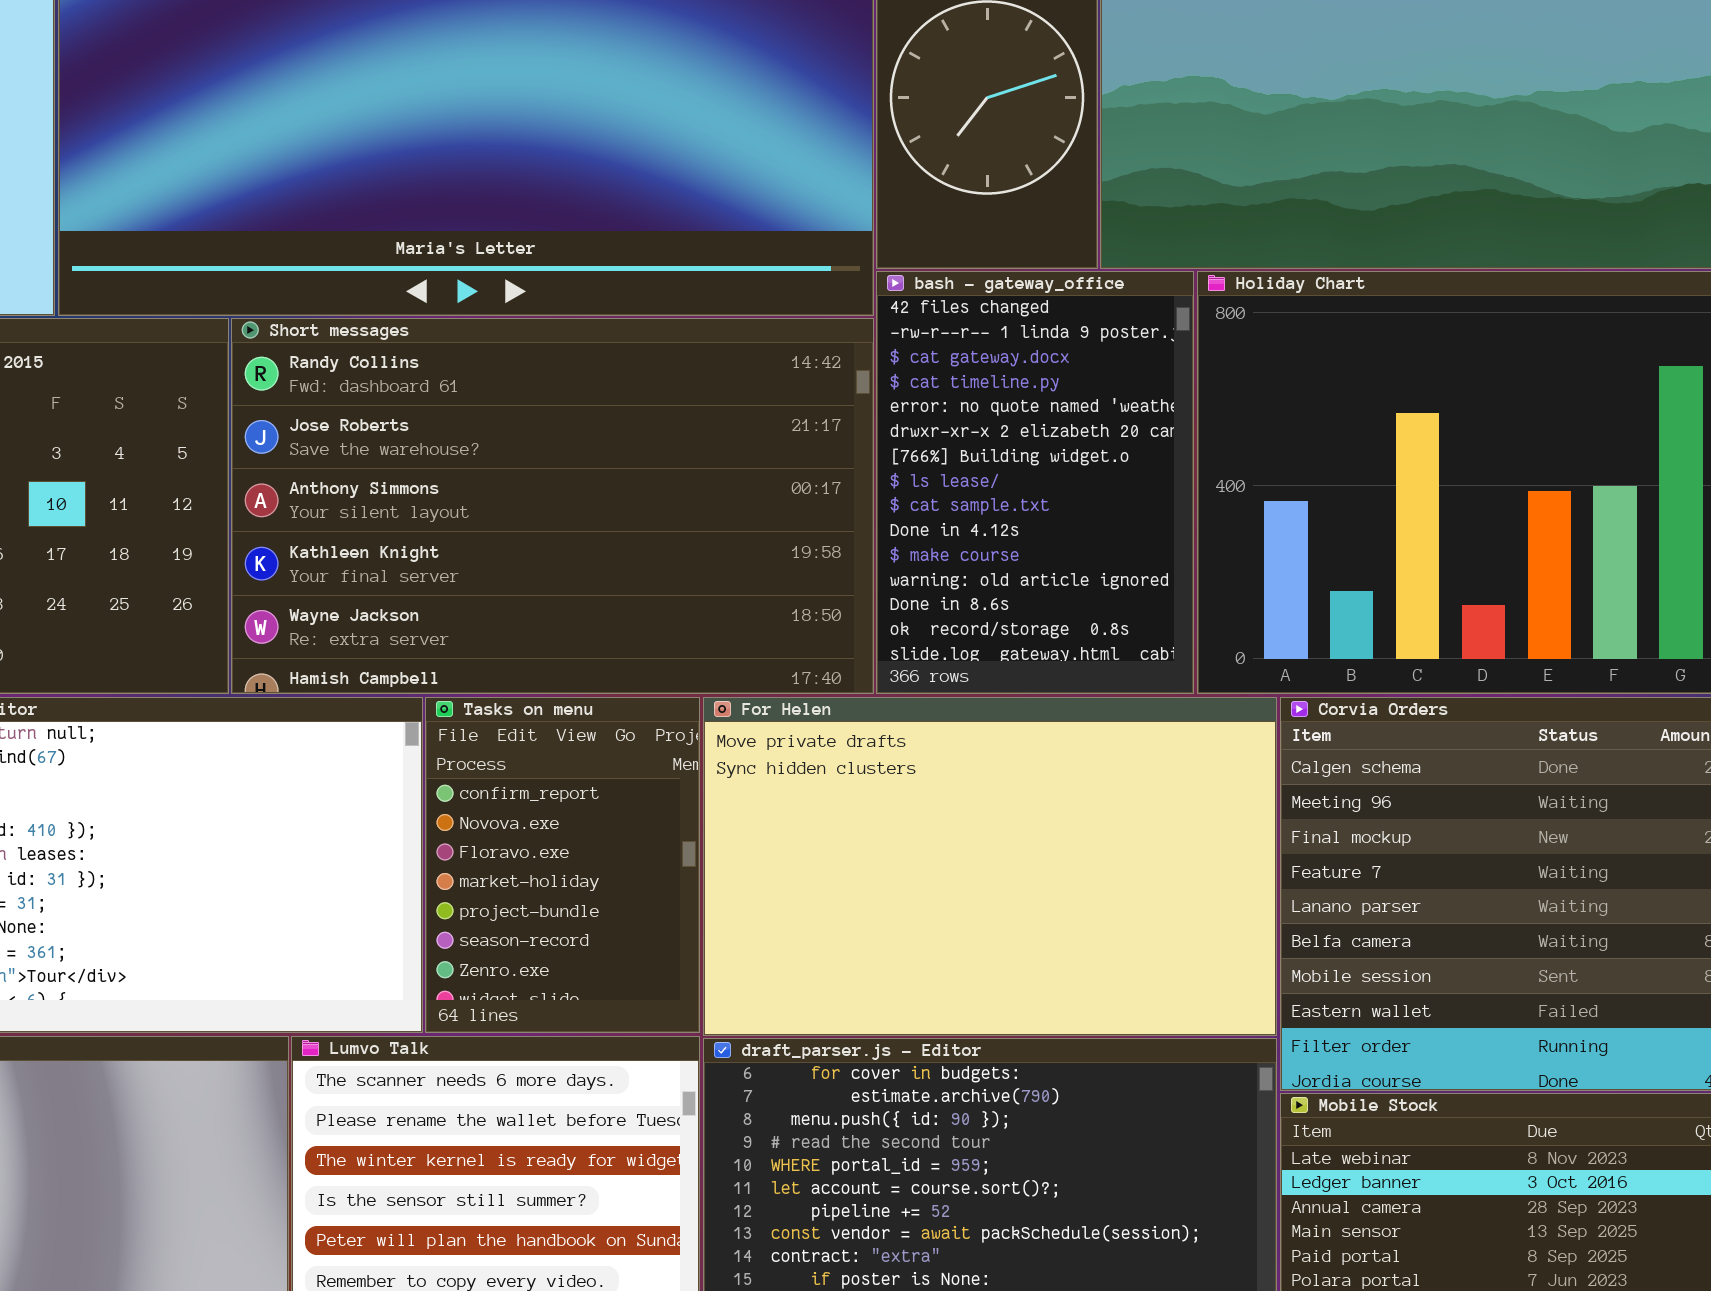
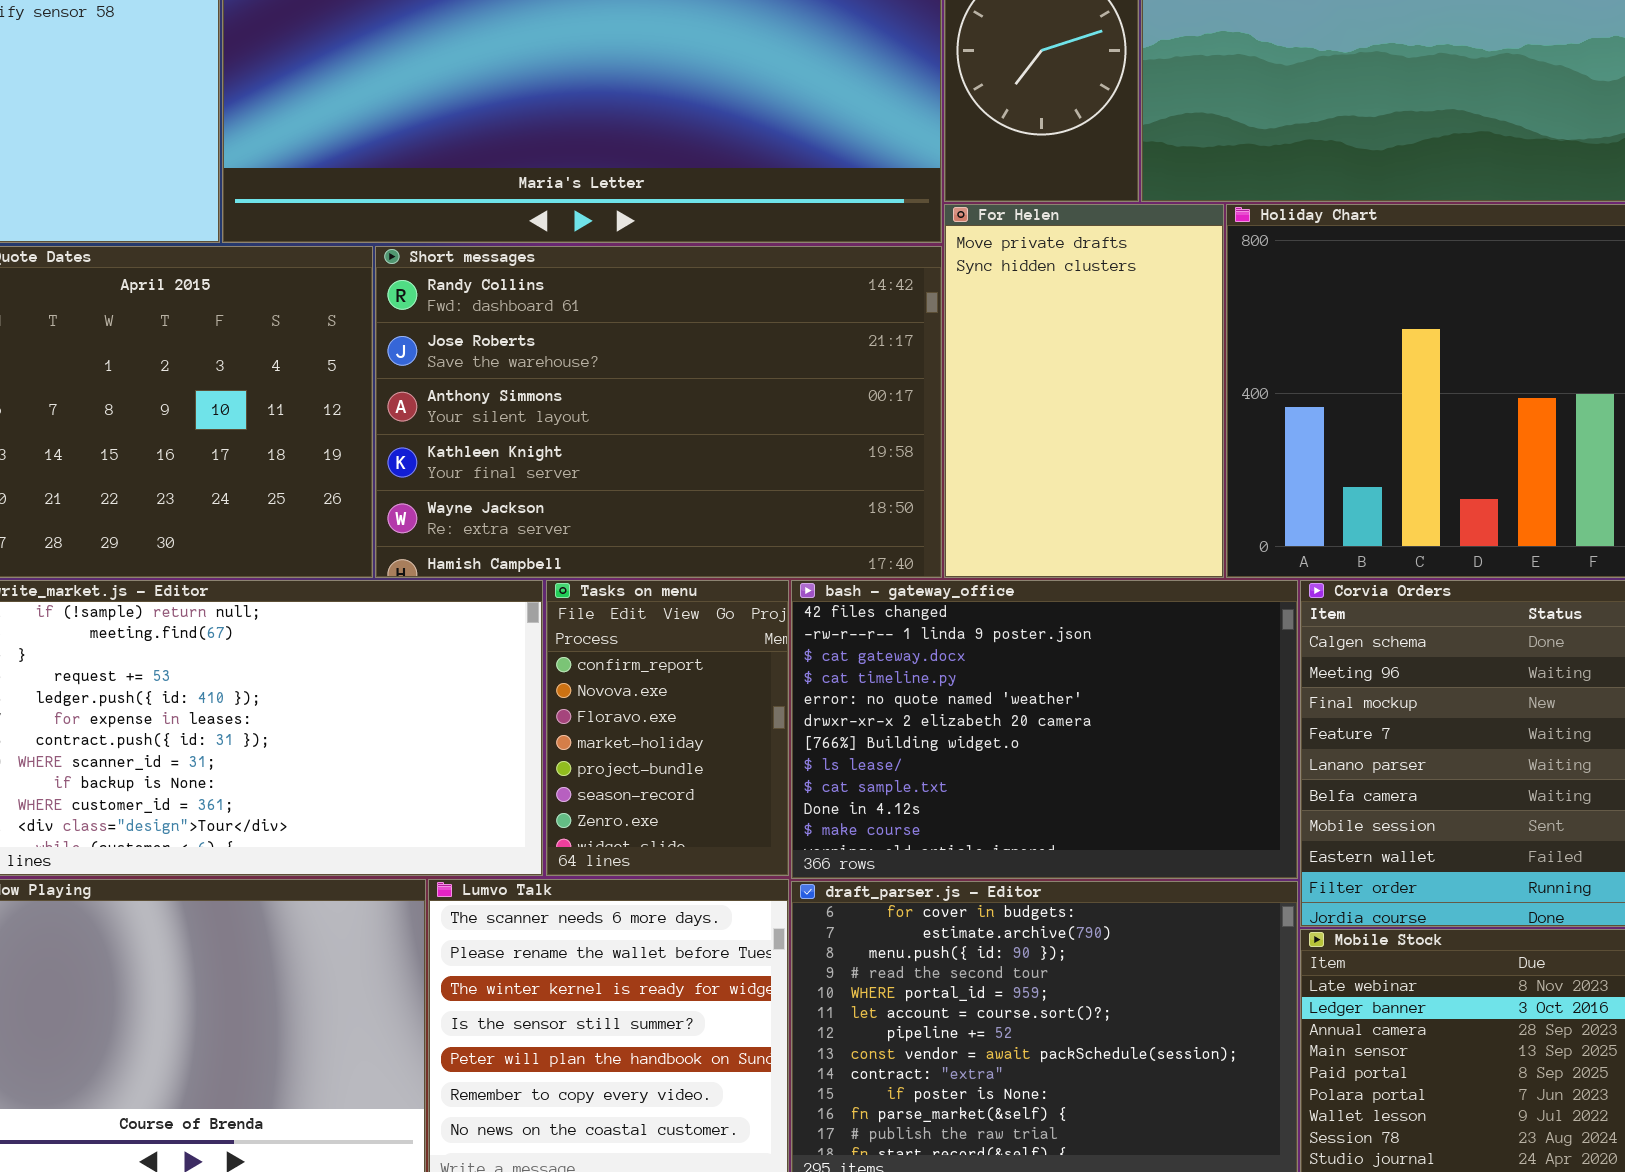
bash - gateway_office: [876,271,1194,694] -> [791,580,1298,879], moved, resized
For Helen: [703,697,1277,1036] -> [944,204,1224,578], moved, resized

